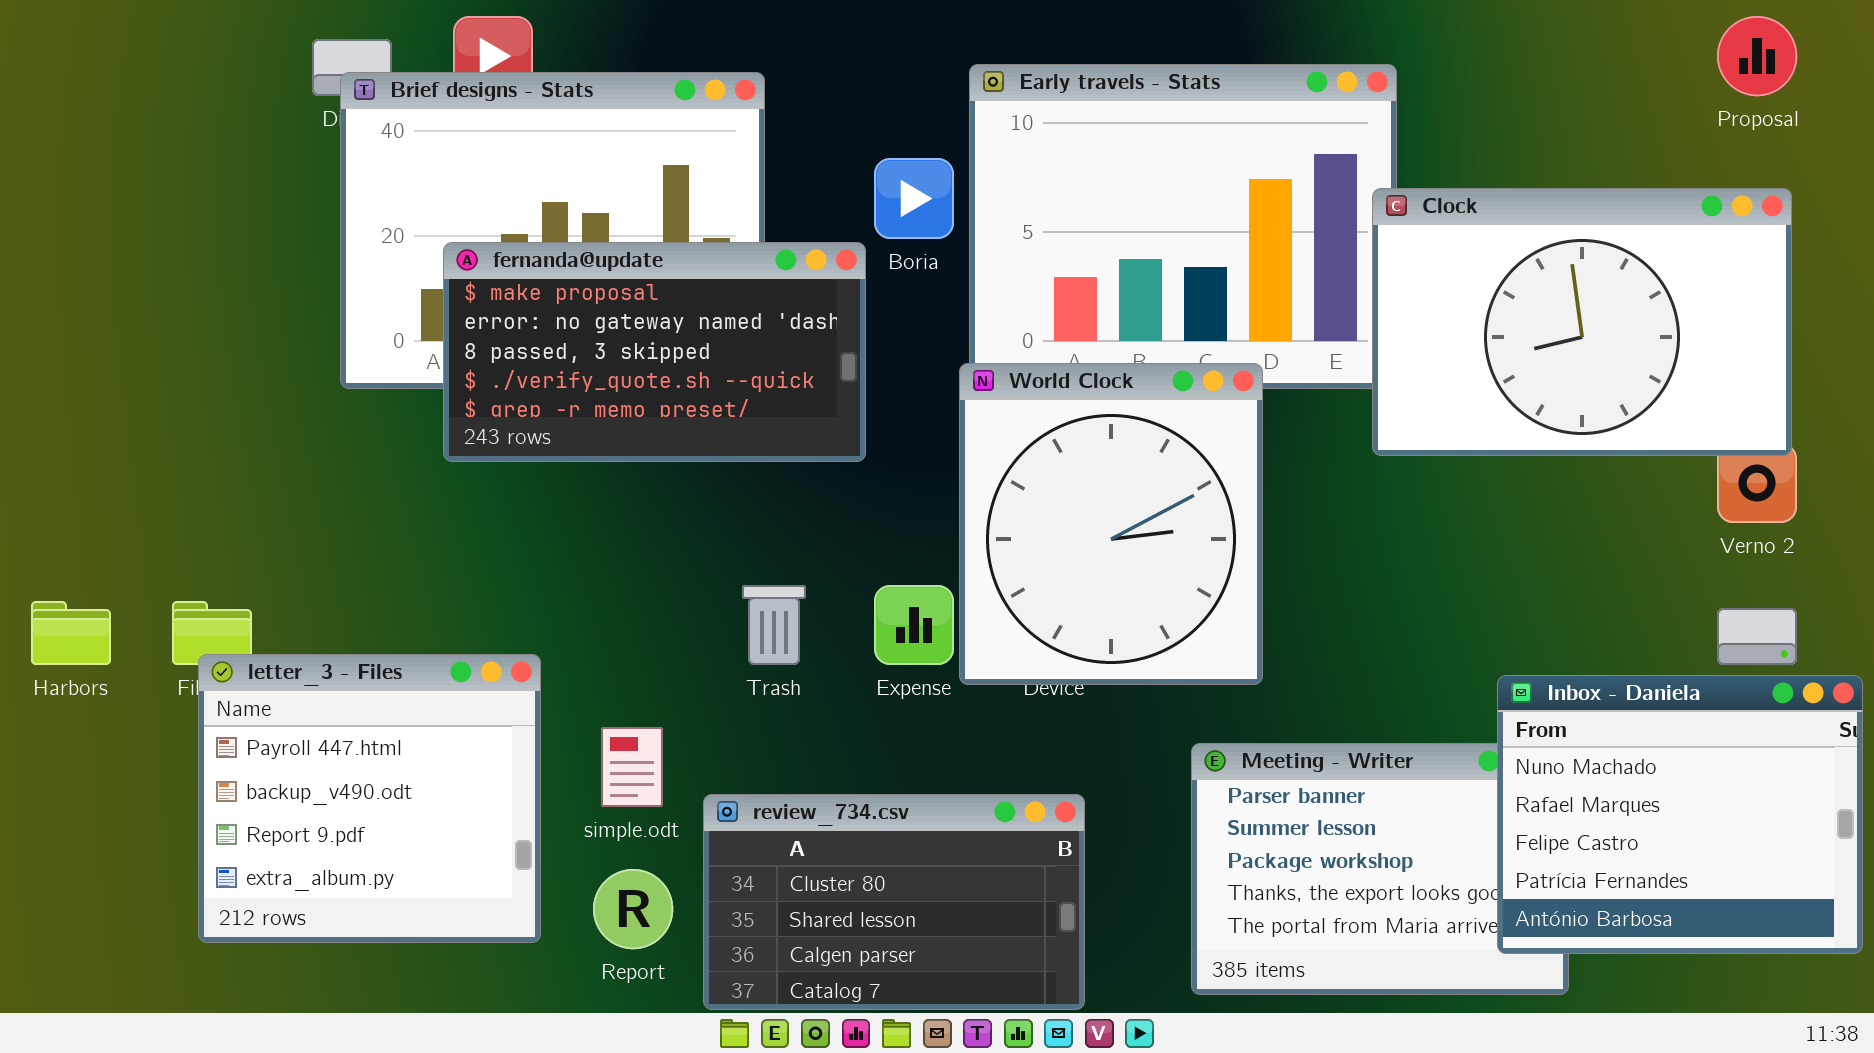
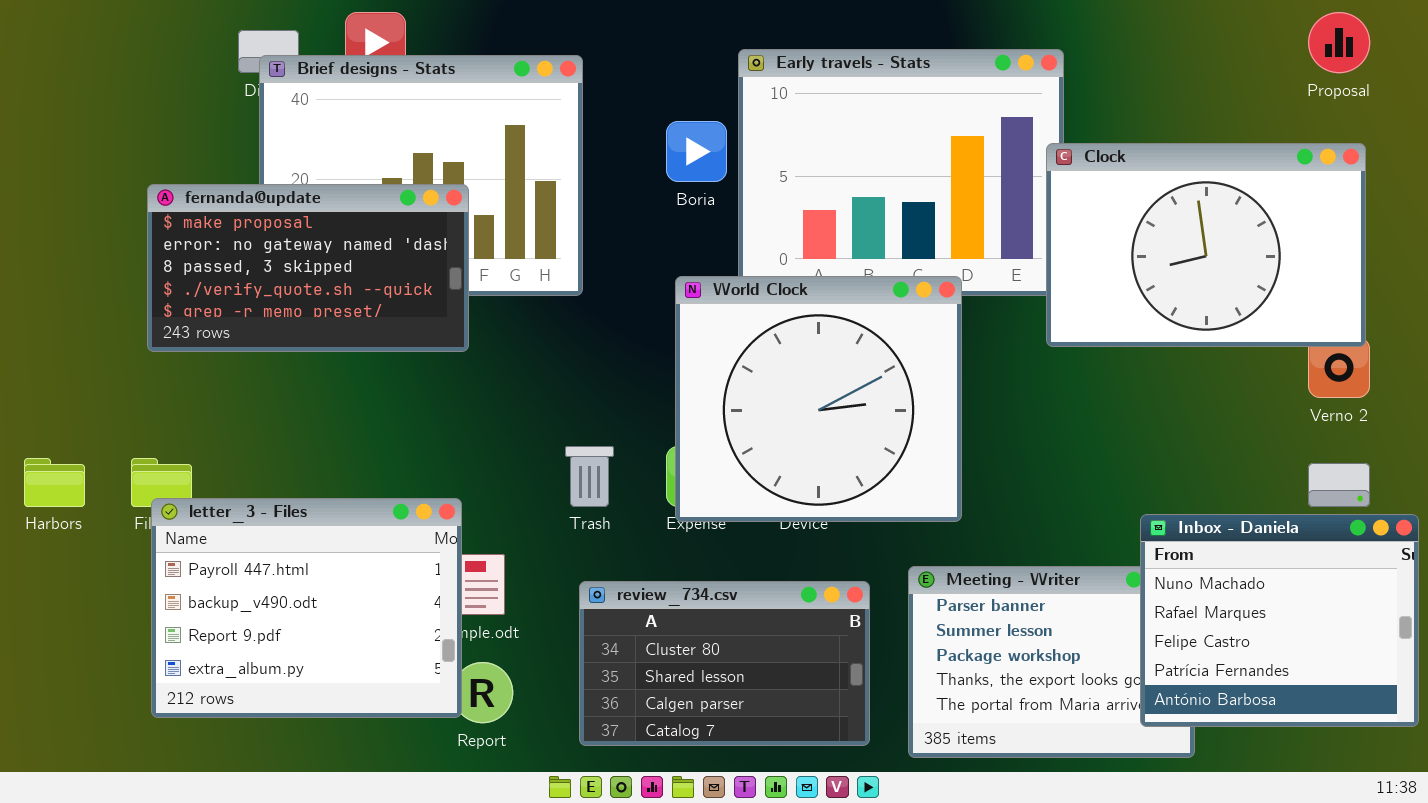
fernanda@update: [443,242,866,462] -> [147,184,469,352], moved
World Clock: [959,363,1263,685] -> [675,276,962,522], resized
letter_3 - Files: [198,654,541,943] -> [151,498,462,718], resized
review_734.csv: [703,794,1085,1010] -> [579,581,870,746], moved

